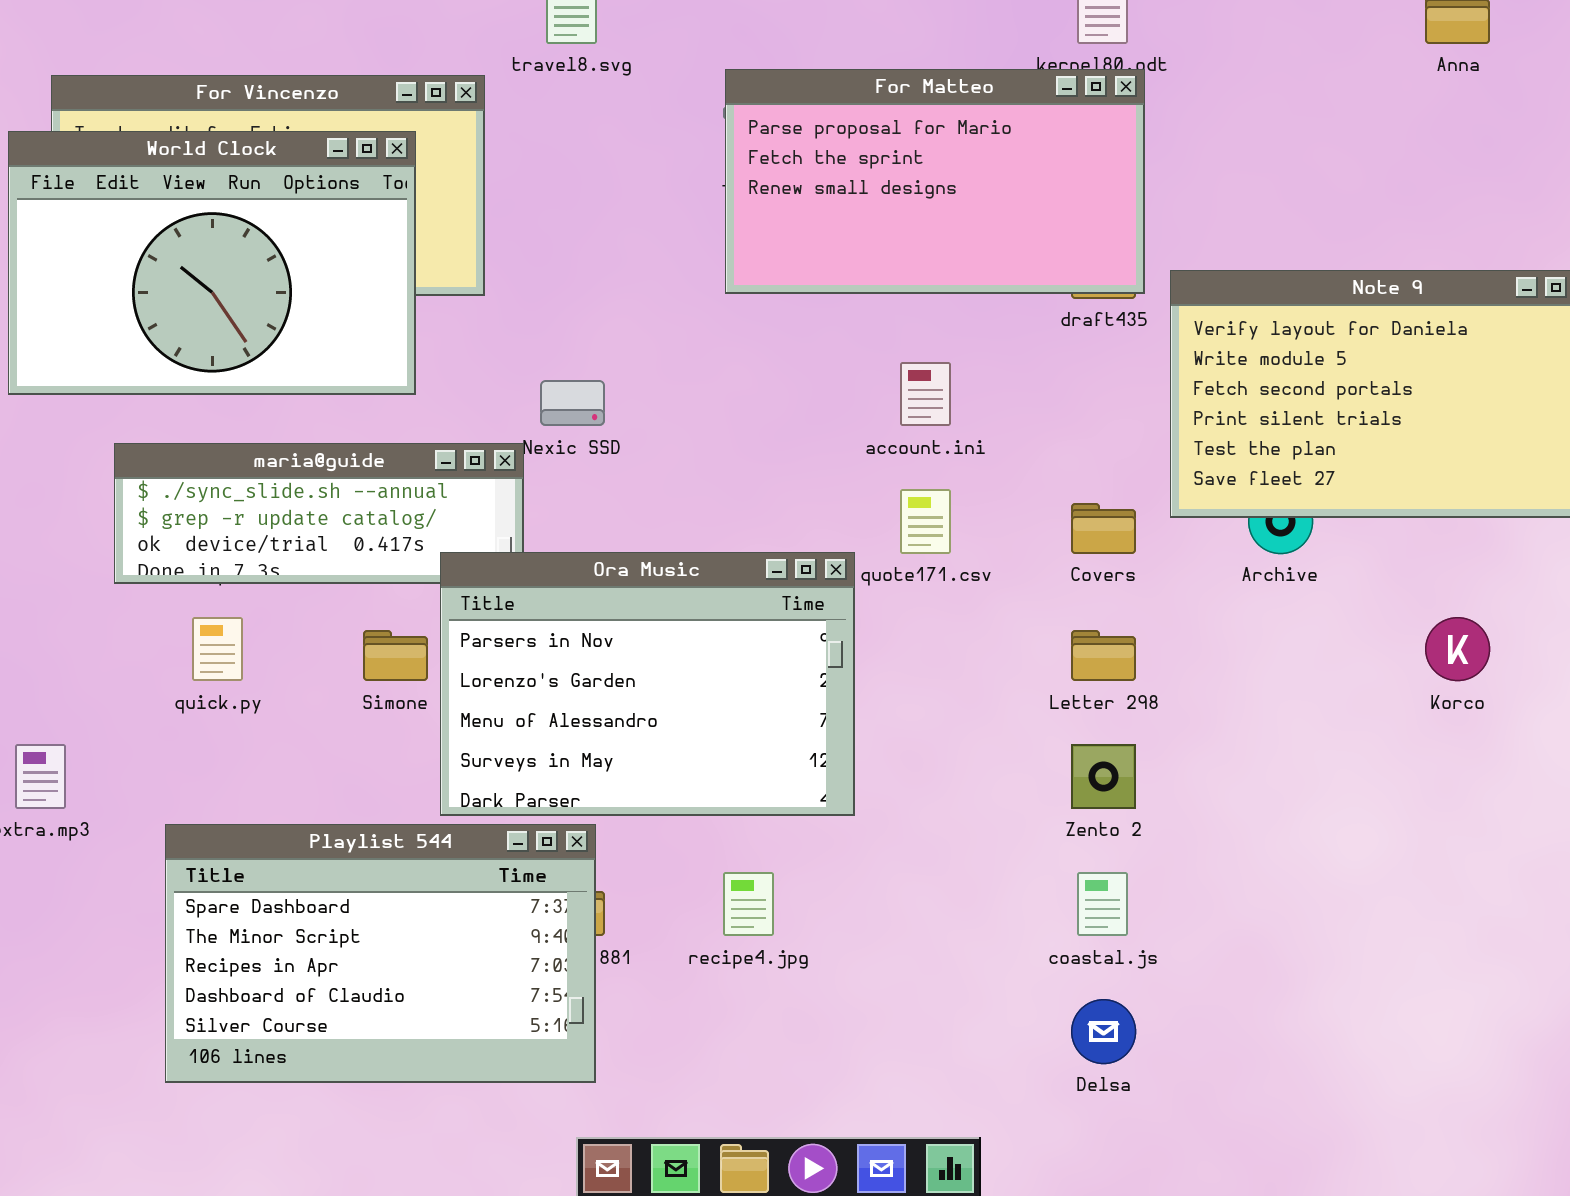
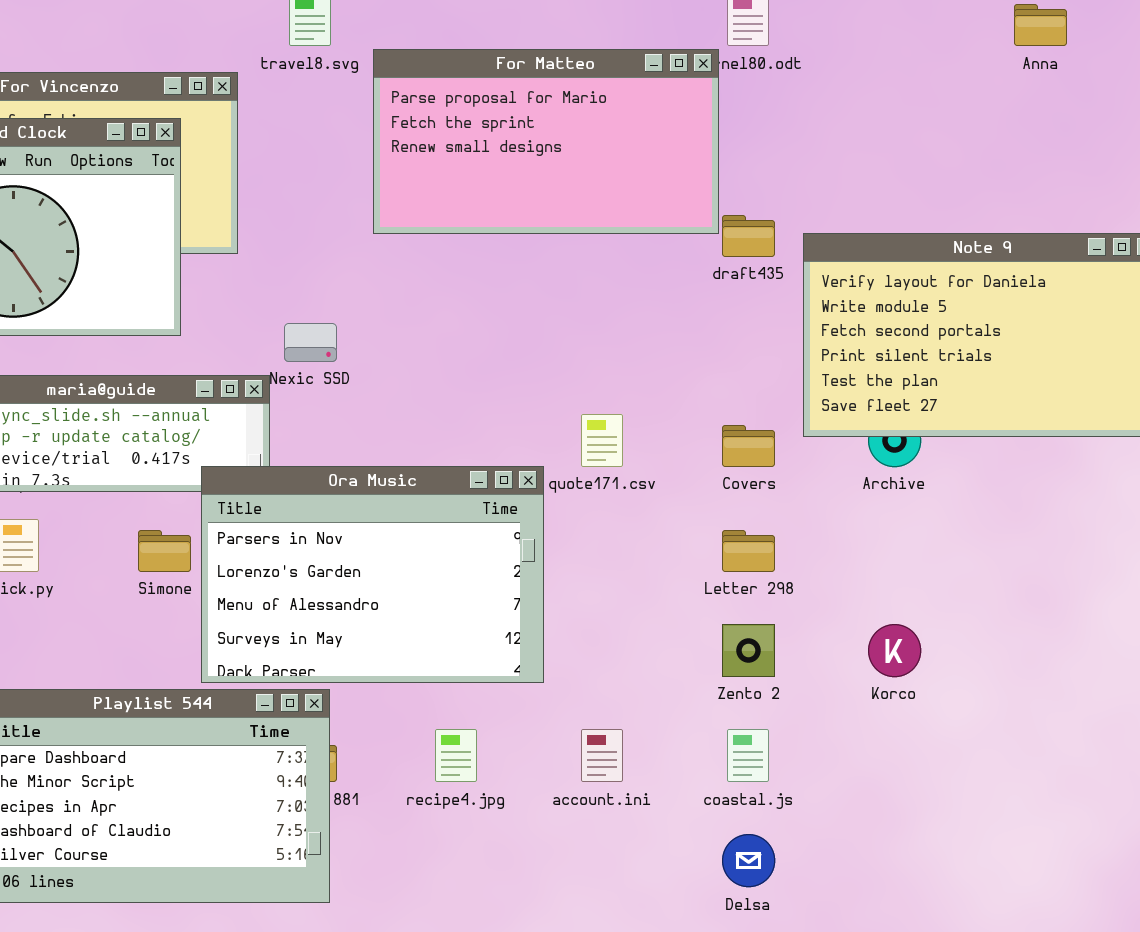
For Matteo: [725,69,1145,294] -> [373,49,719,234], moved
account.ini: [900,362,951,426] -> [581,729,623,782], moved
Korco: [1425,617,1490,681] -> [868,624,921,677], moved

